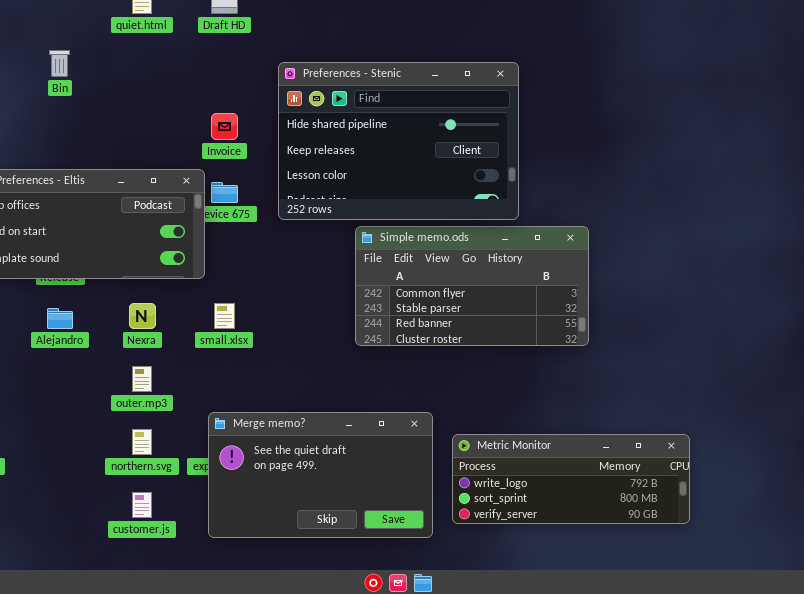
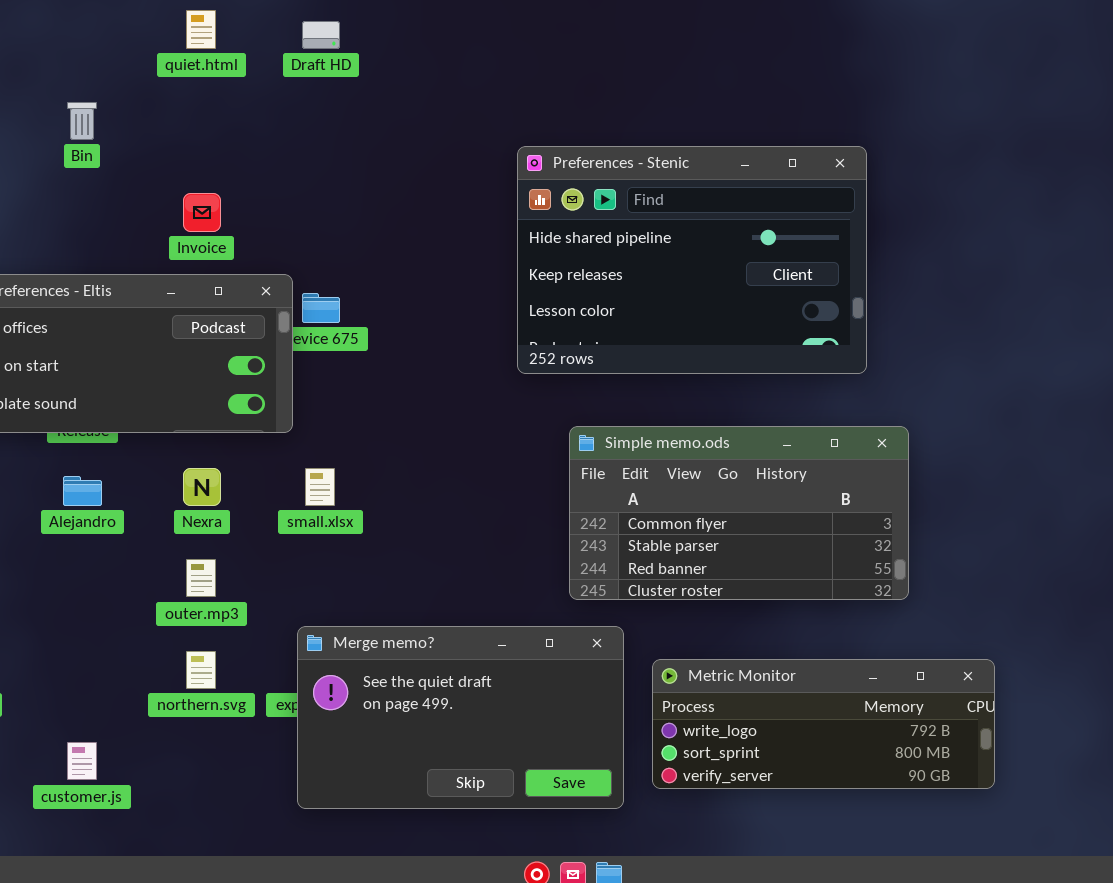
Preferences - Stenic: [278,62,519,220] -> [517,146,867,374], moved
Invoice: [211,113,238,140] -> [183,193,221,232], moved
Simple memo.ods: [355,226,589,346] -> [569,426,909,600], moved
customer.js: [132,492,152,518] -> [67,742,97,780], moved

